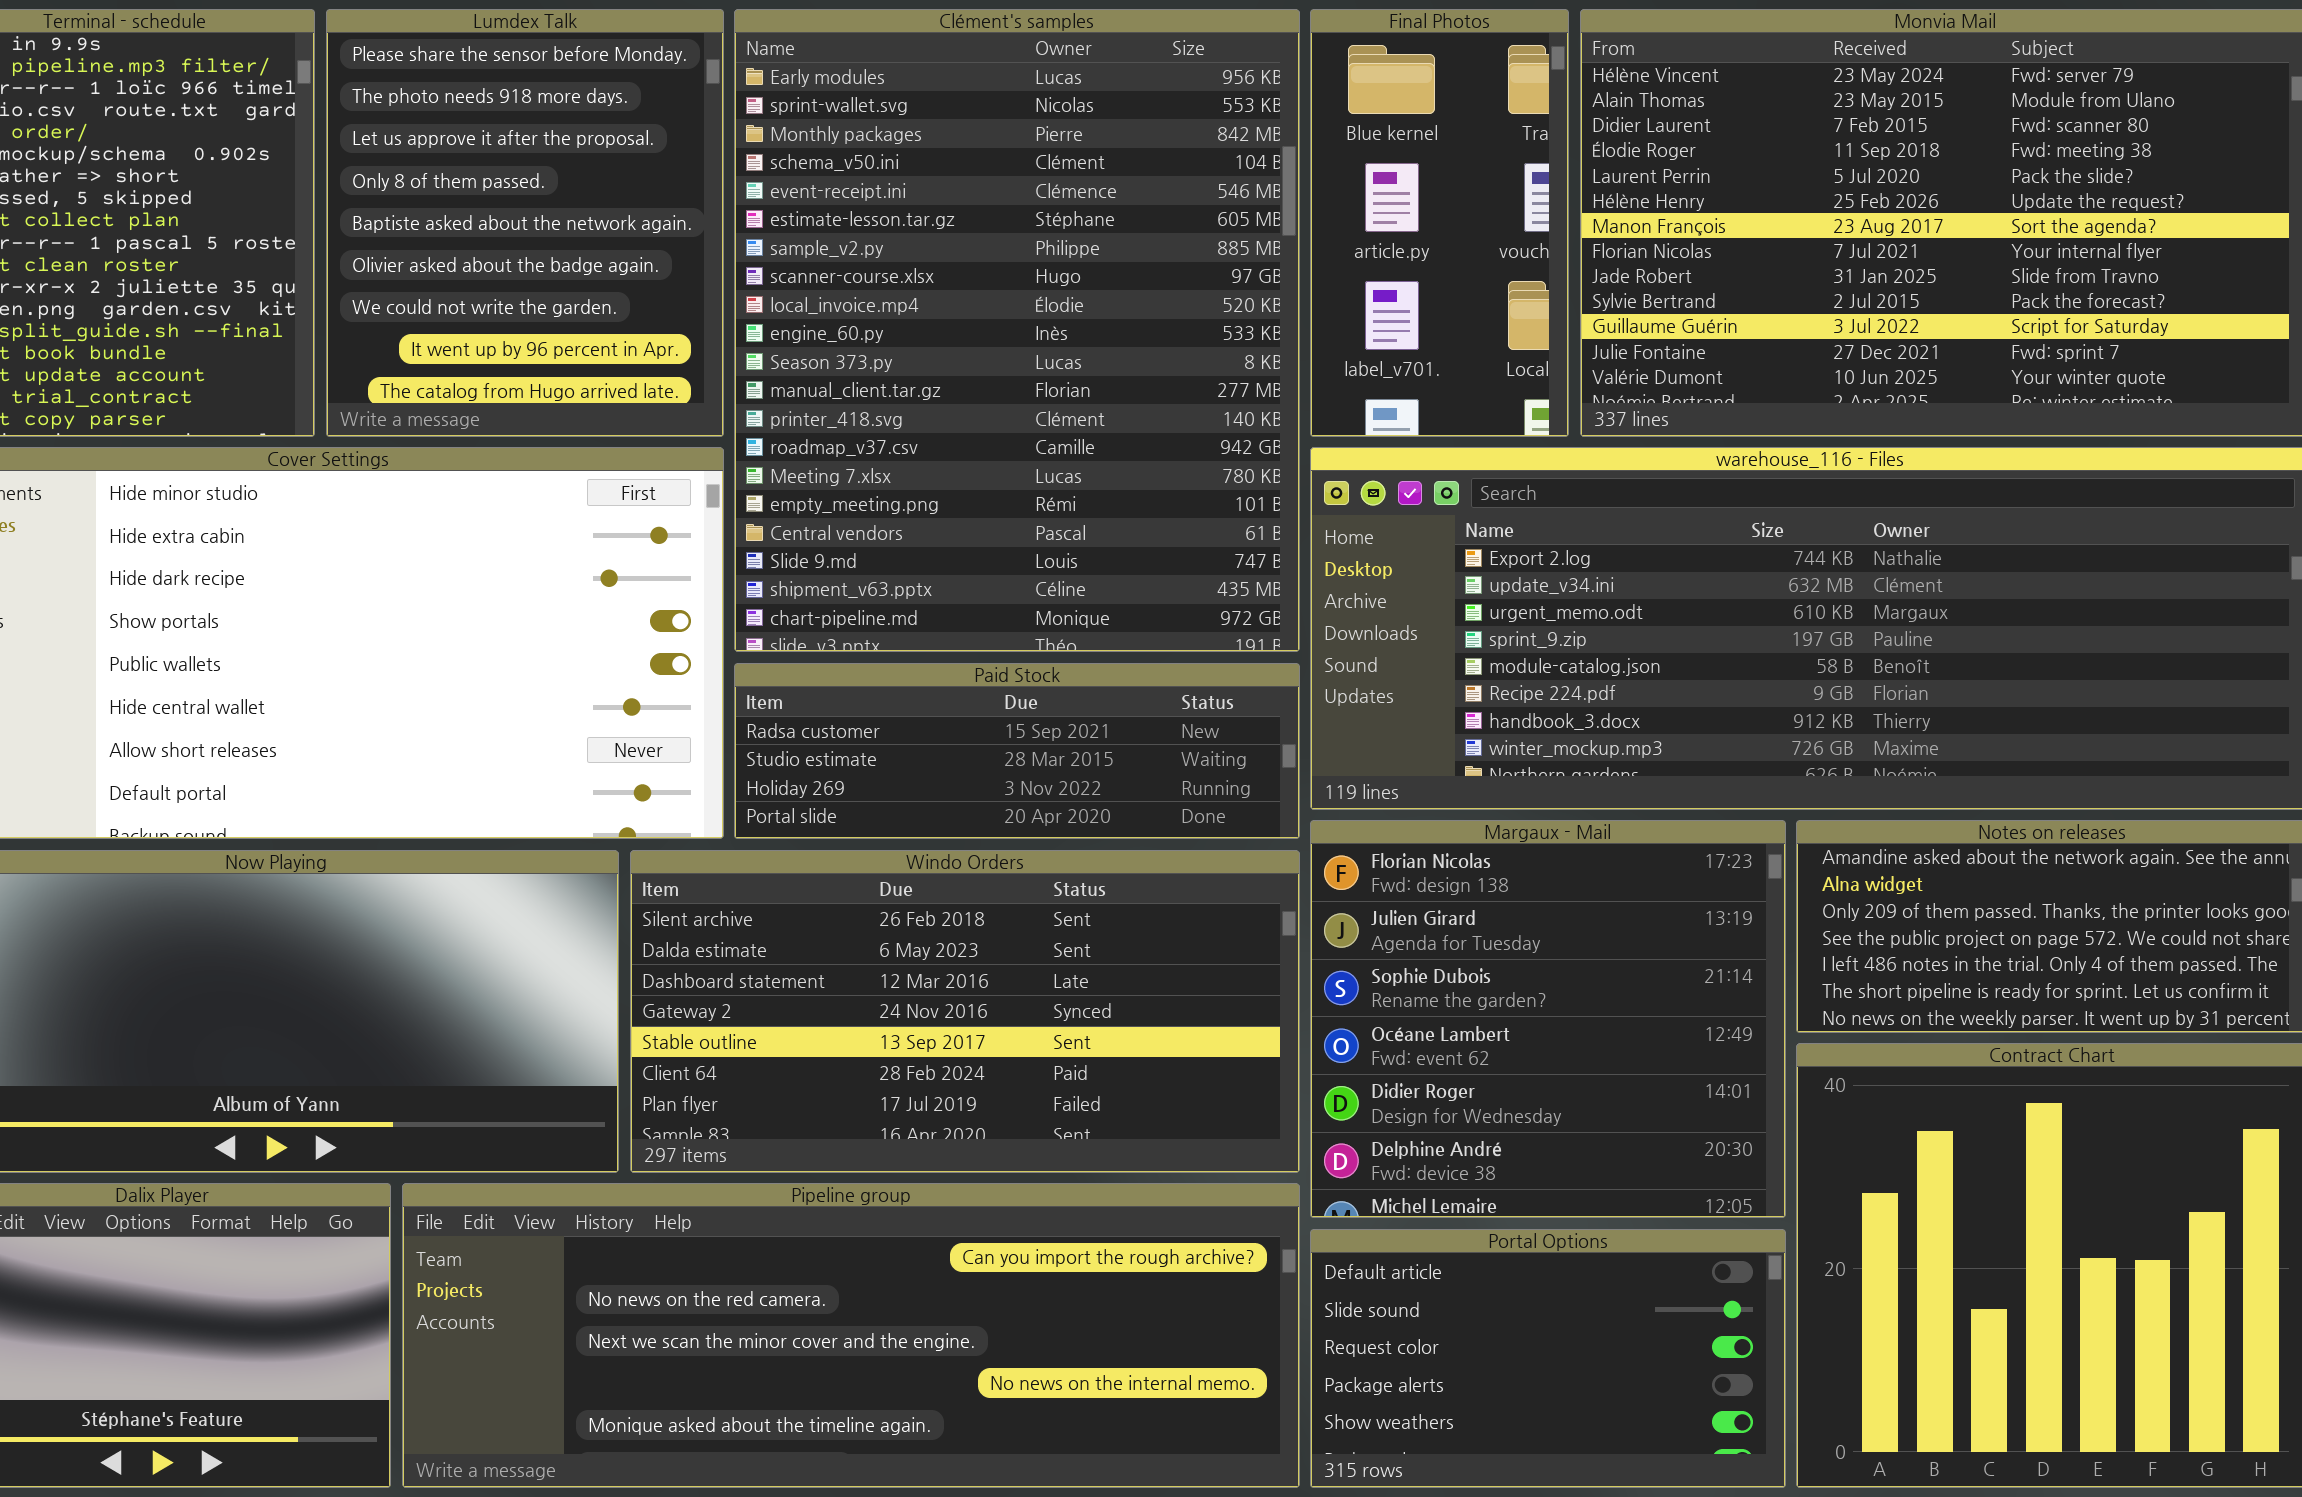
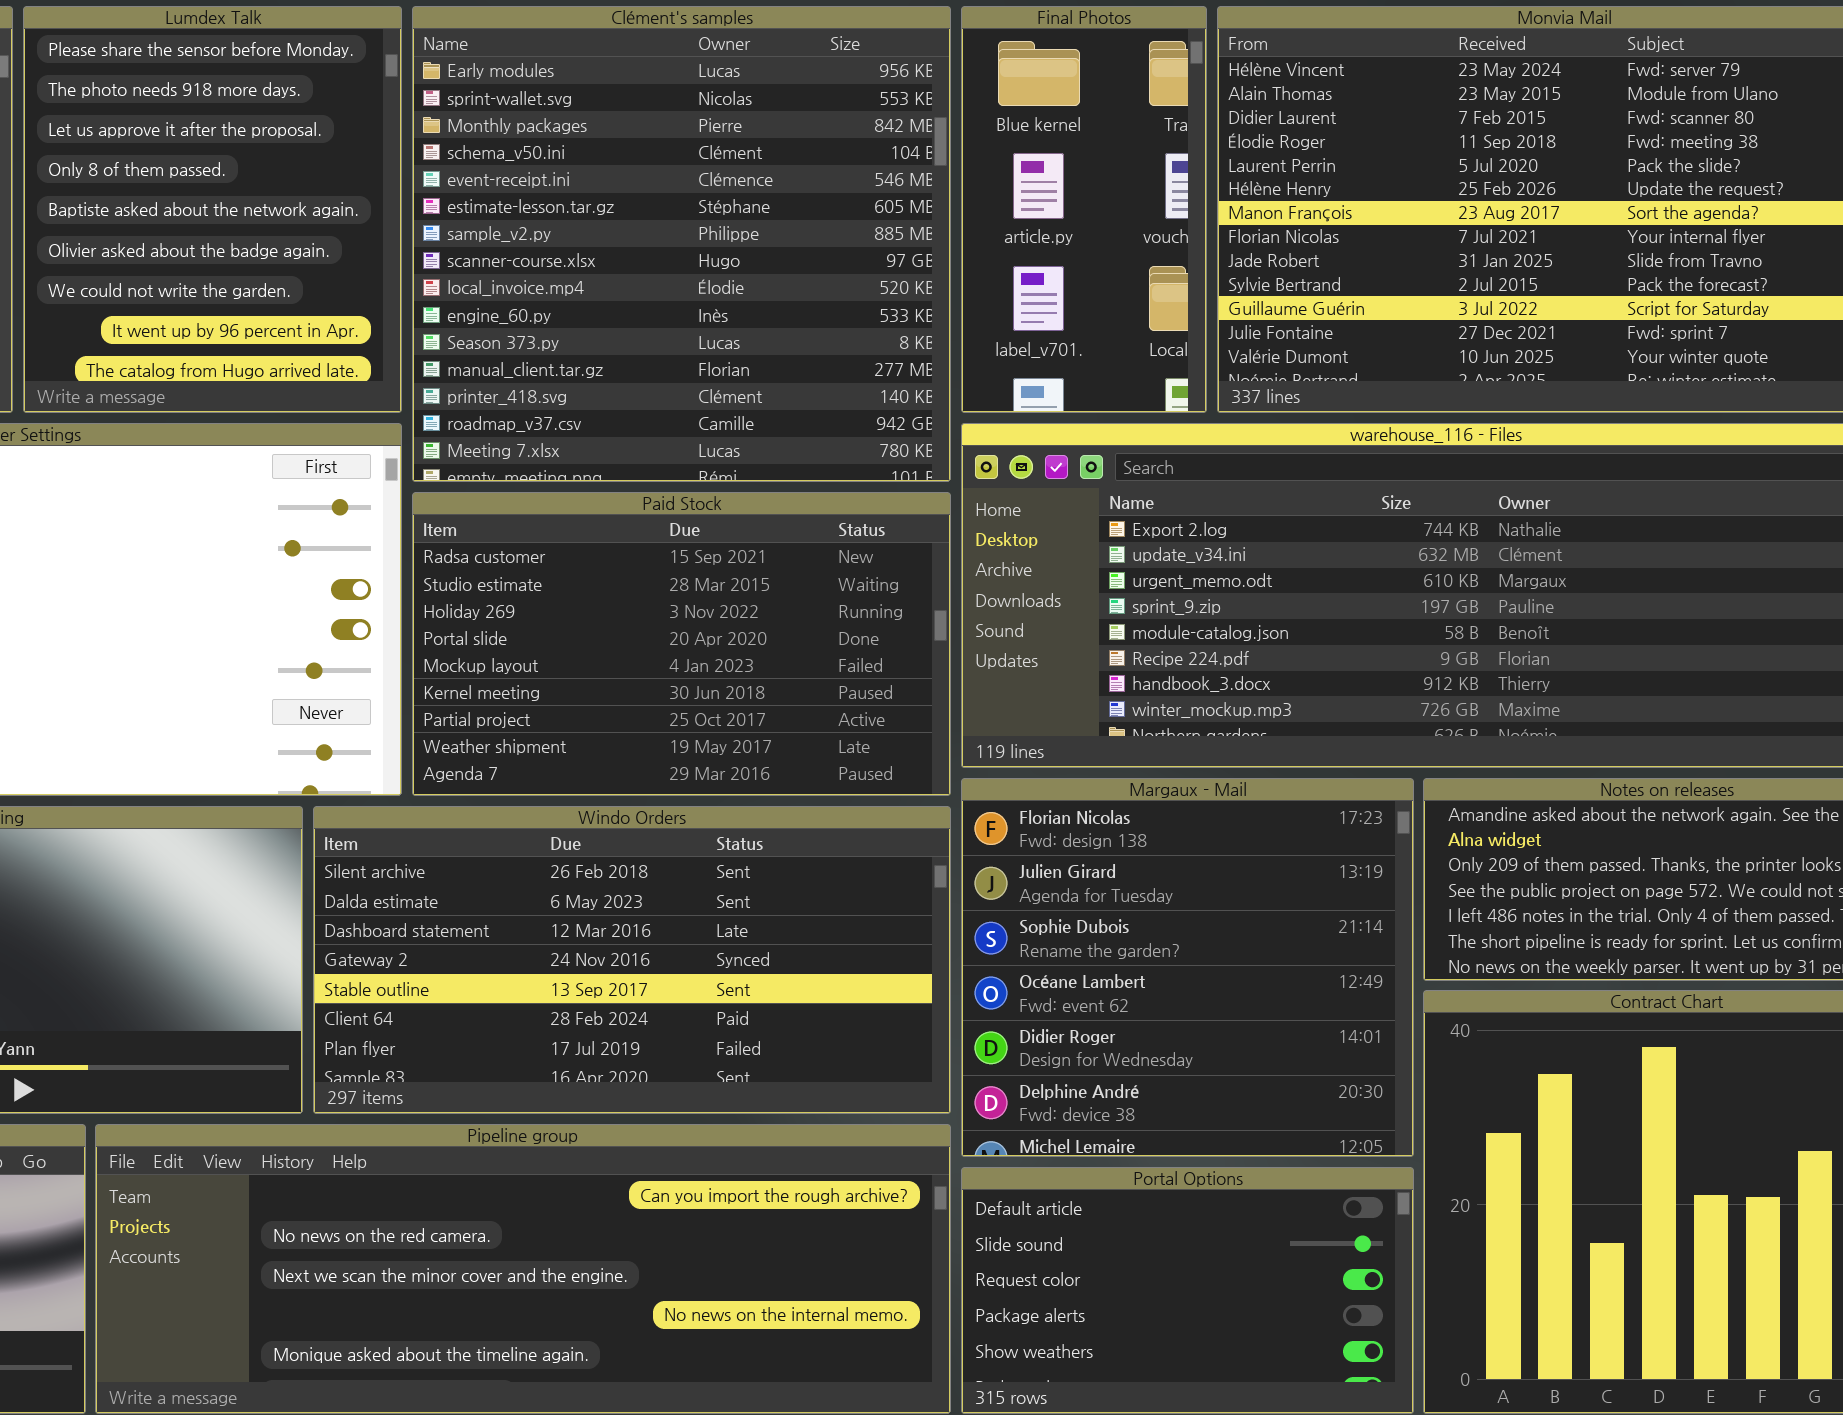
Clément's samples: [734,9,1300,652] -> [412,6,951,482], resized
Paid Stock: [734,663,1300,839] -> [412,492,951,796], resized

